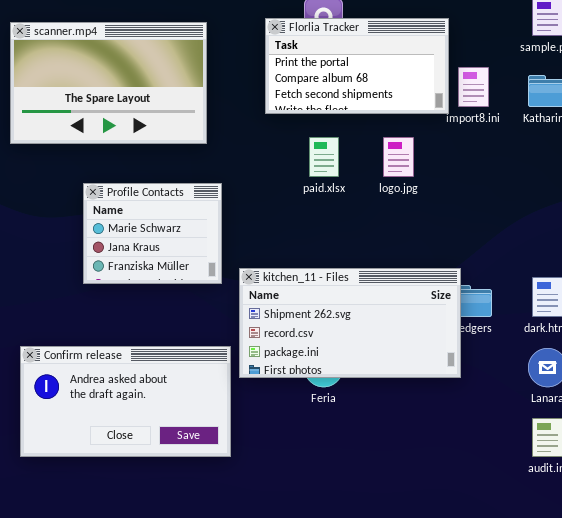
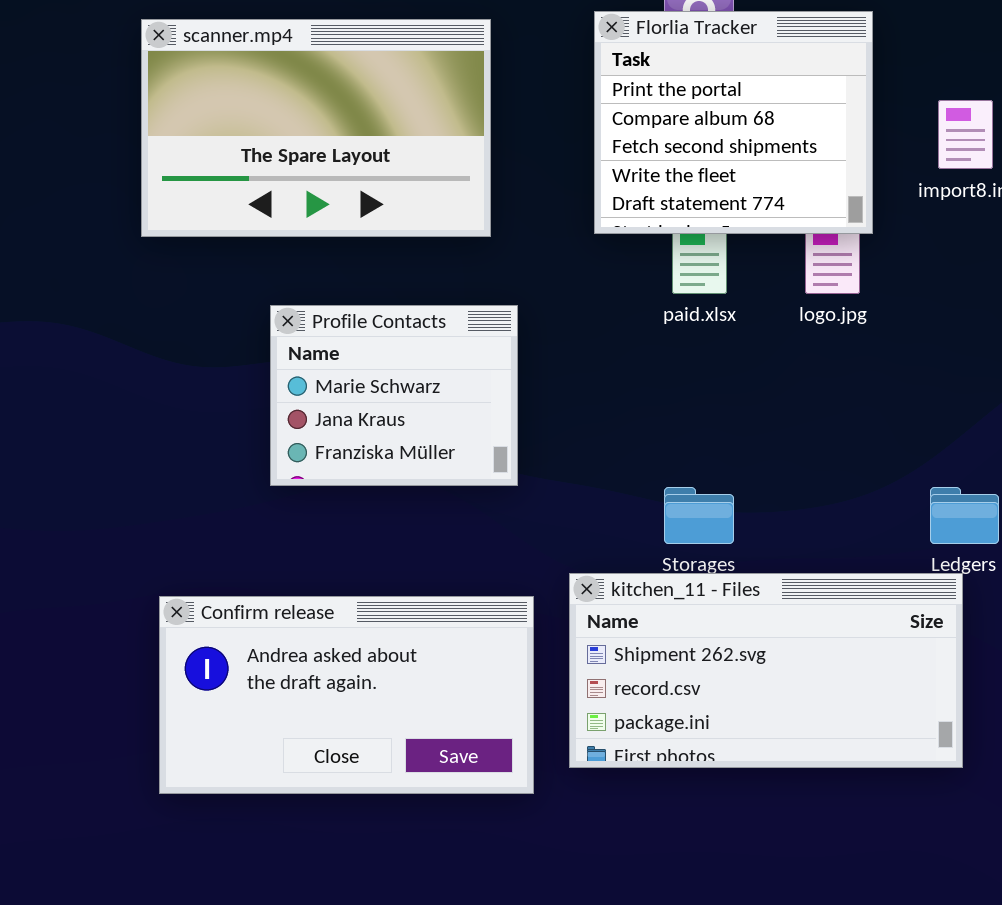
Florlia Tracker: [265,18,449,114] -> [594,11,873,234], resized
kitchen_11 - Files: [239,268,461,378] -> [569,573,963,768], moved

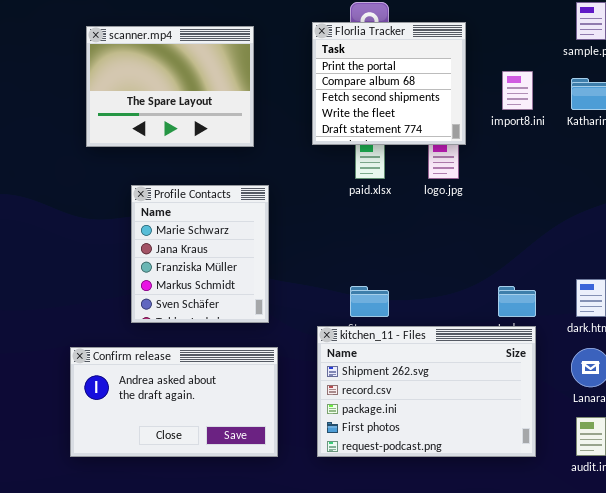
scanner.mp4: [141,19,491,237] -> [86,26,254,147], resized
Profile Contacts: [270,305,518,486] -> [131,185,269,323], resized
kitchen_11 - Files: [569,573,963,768] -> [317,326,536,457], moved, resized

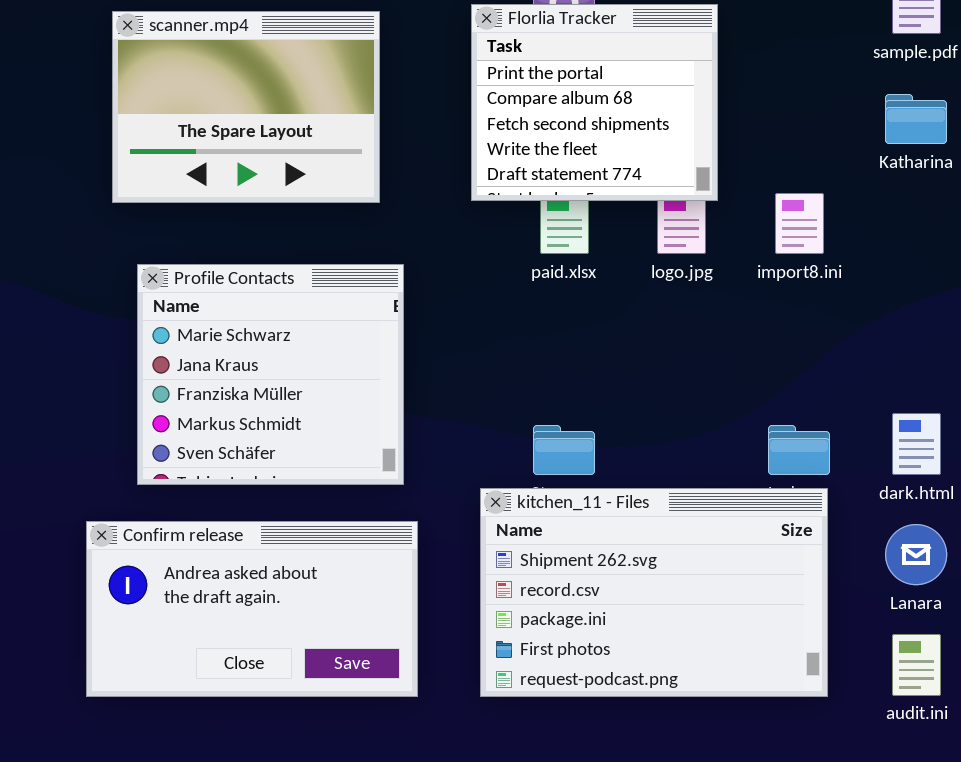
import8.ini: [502,71,533,110] -> [775,193,824,254], moved
Profile Contacts: [131,185,269,323] -> [137,264,404,485], resized

